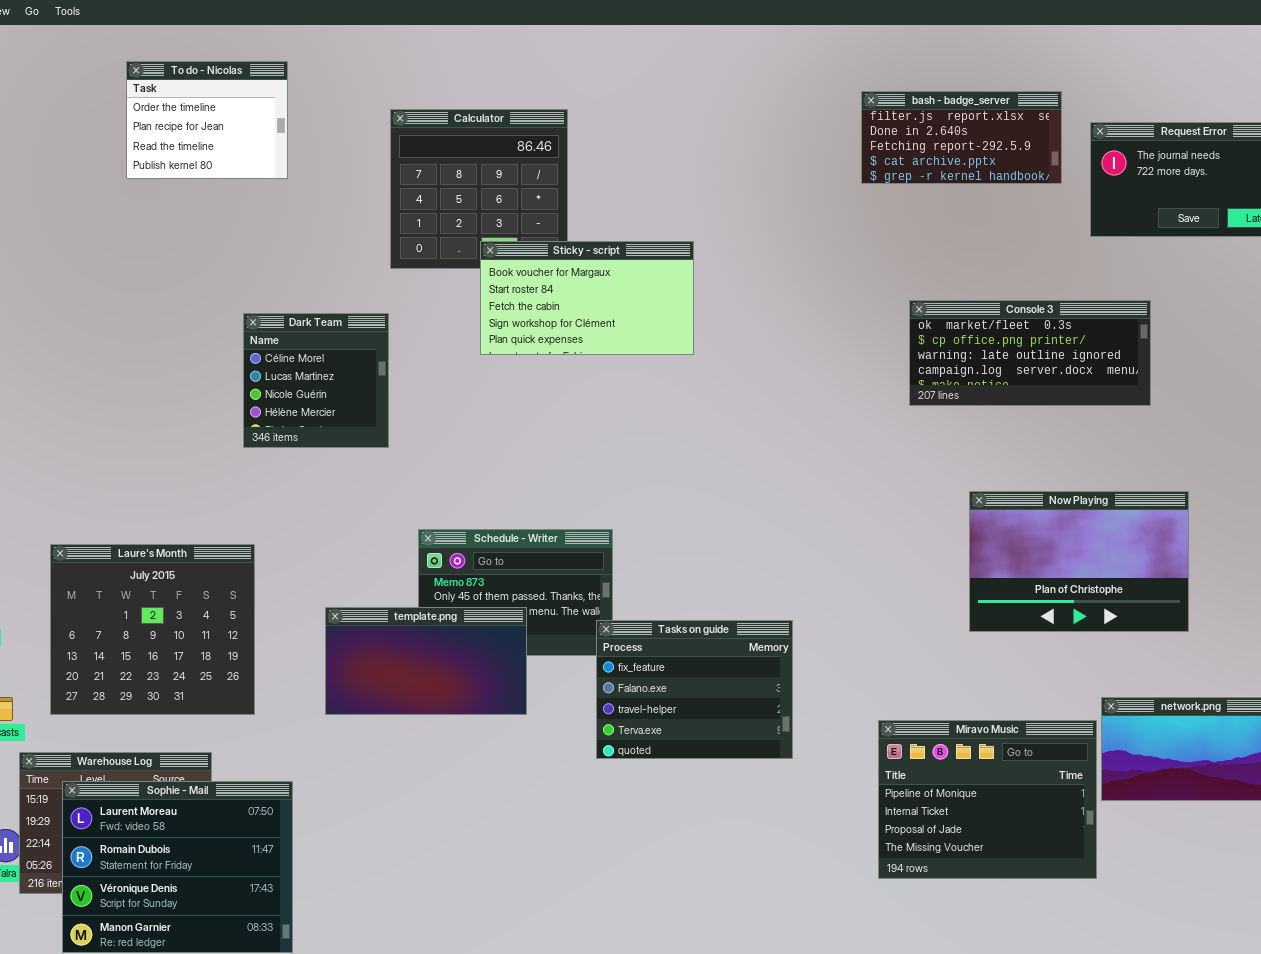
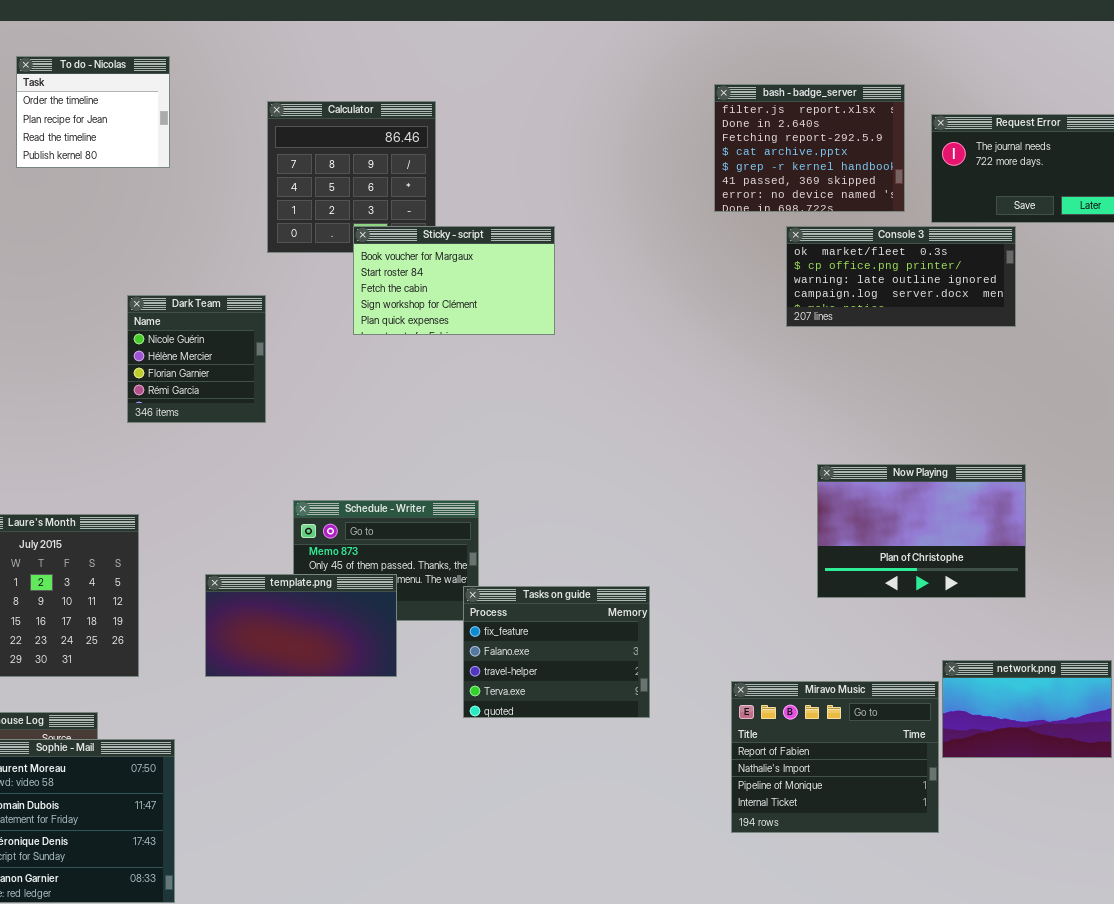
bash - badge_server: [861,91,1062,184] -> [714,84,905,212], resized
Console 3: [909,300,1151,406] -> [786,226,1016,327], moved
Dark Team: [243,313,389,448] -> [127,295,266,423], scrolled down 2 rows
Miravo Music: [878,720,1097,879] -> [731,681,939,833], scrolled up 2 rows

